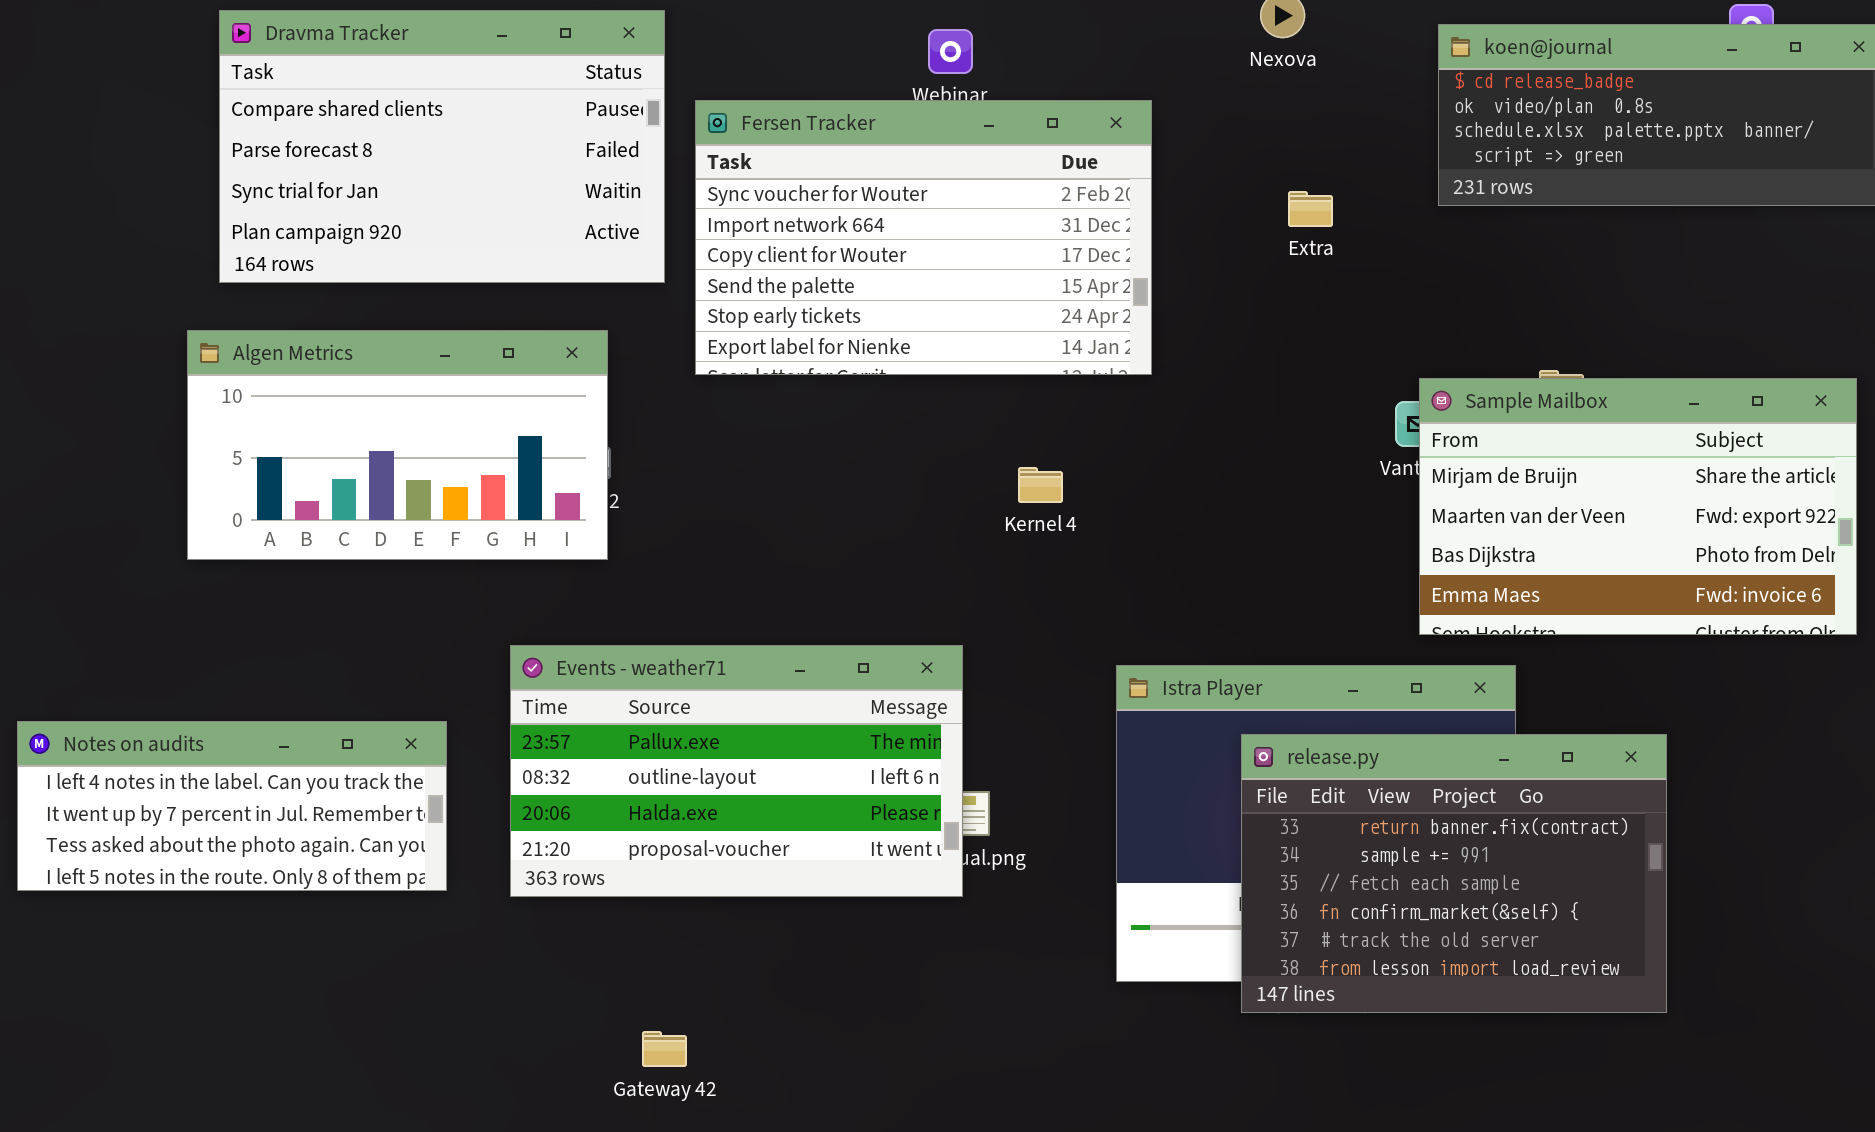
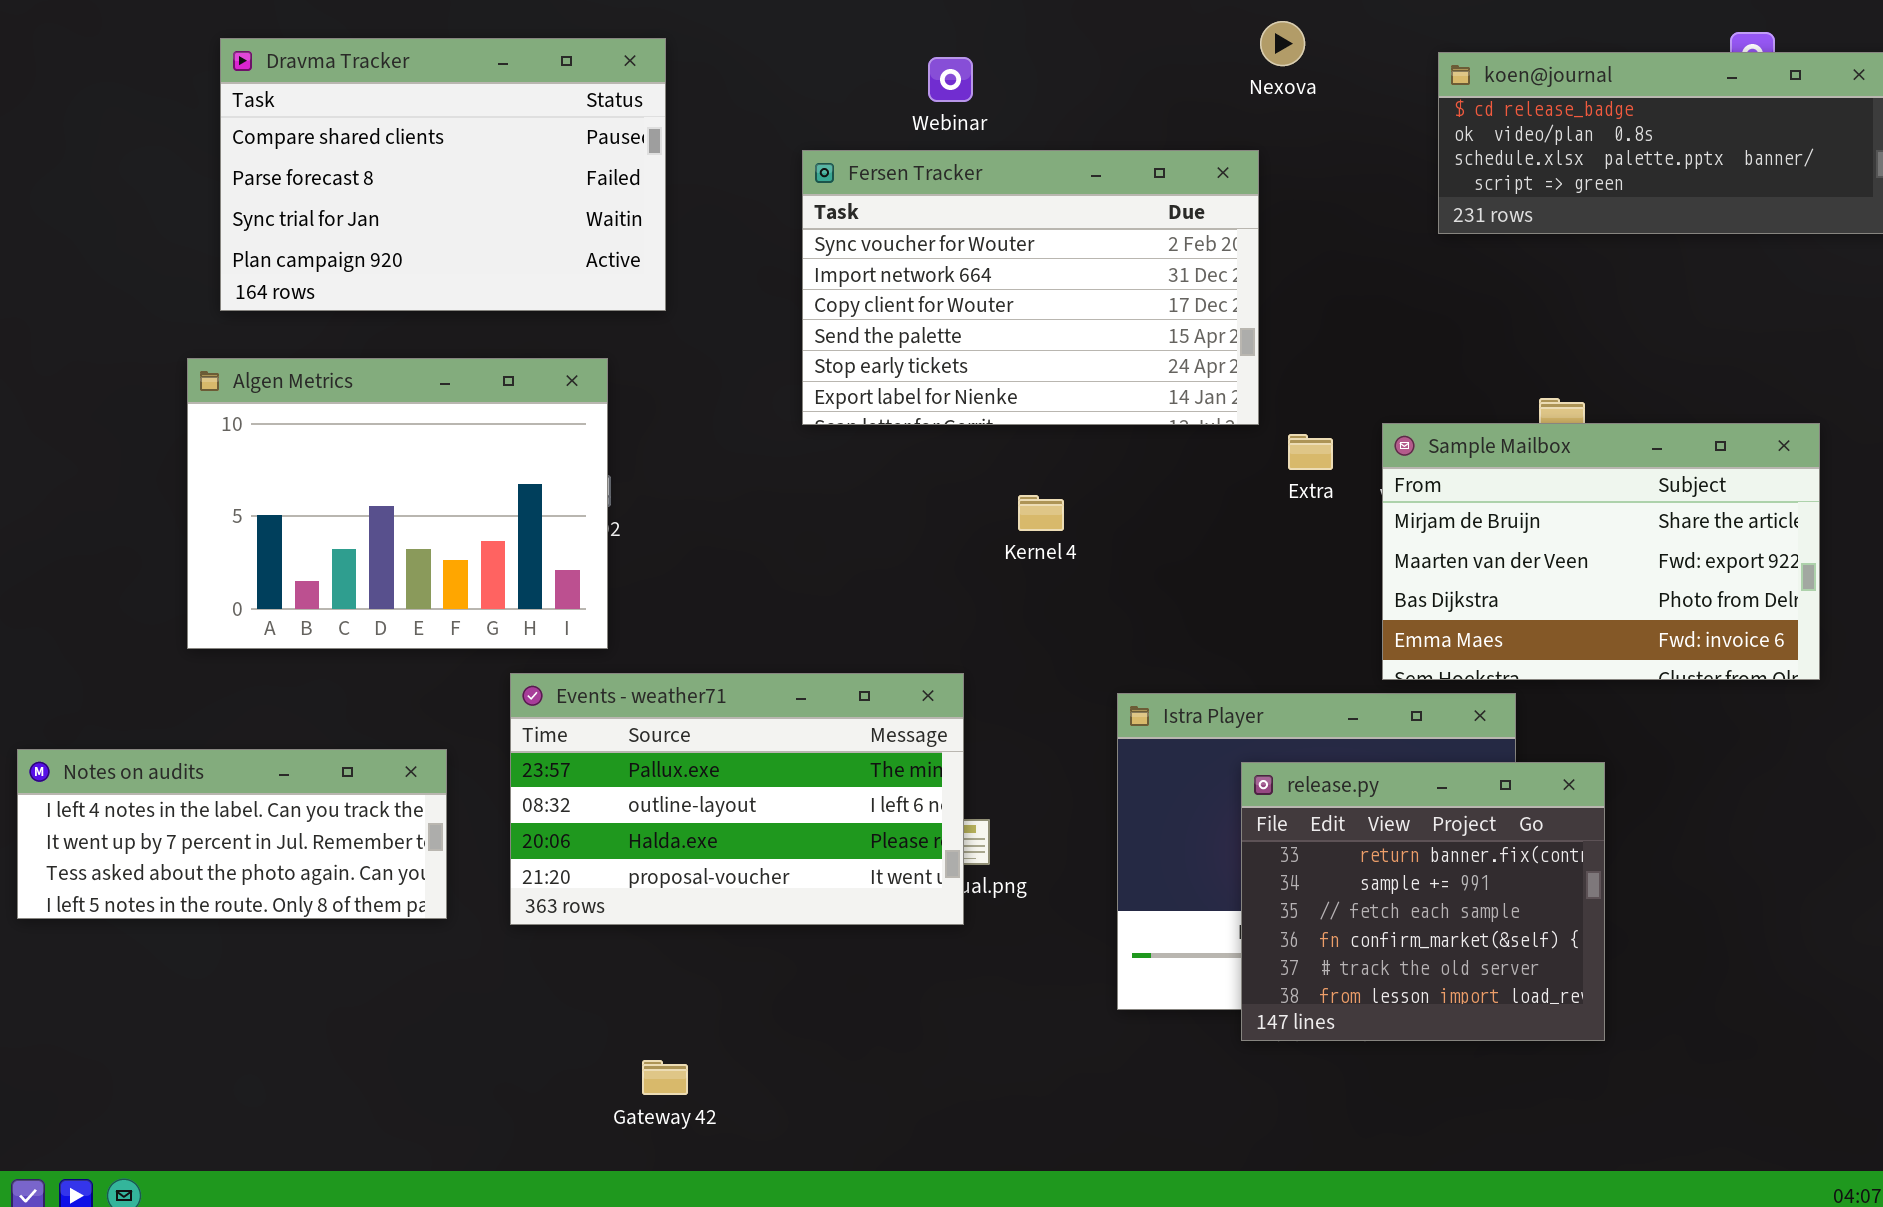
Fersen Tracker: [695,100,1152,375] -> [802,150,1259,425], moved
Extra: [1288,191,1333,227] -> [1288,434,1333,470], moved
Algen Metrics: [187,330,608,560] -> [187,358,608,649], resized
Sample Mailbox: [1419,378,1857,635] -> [1382,423,1820,680], moved
release.py: [1241,734,1667,1013] -> [1241,762,1605,1041], resized

